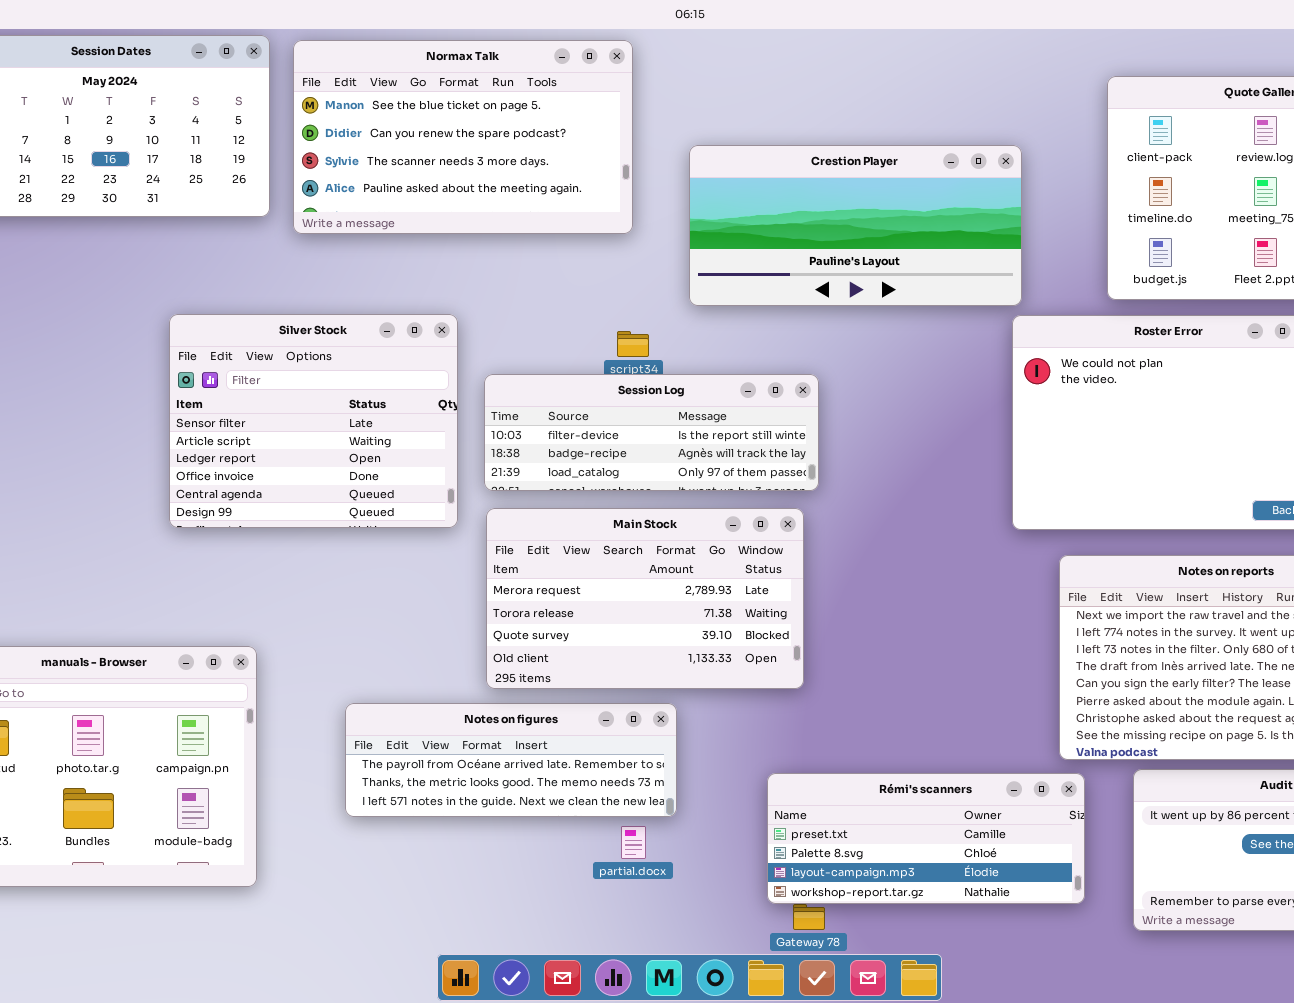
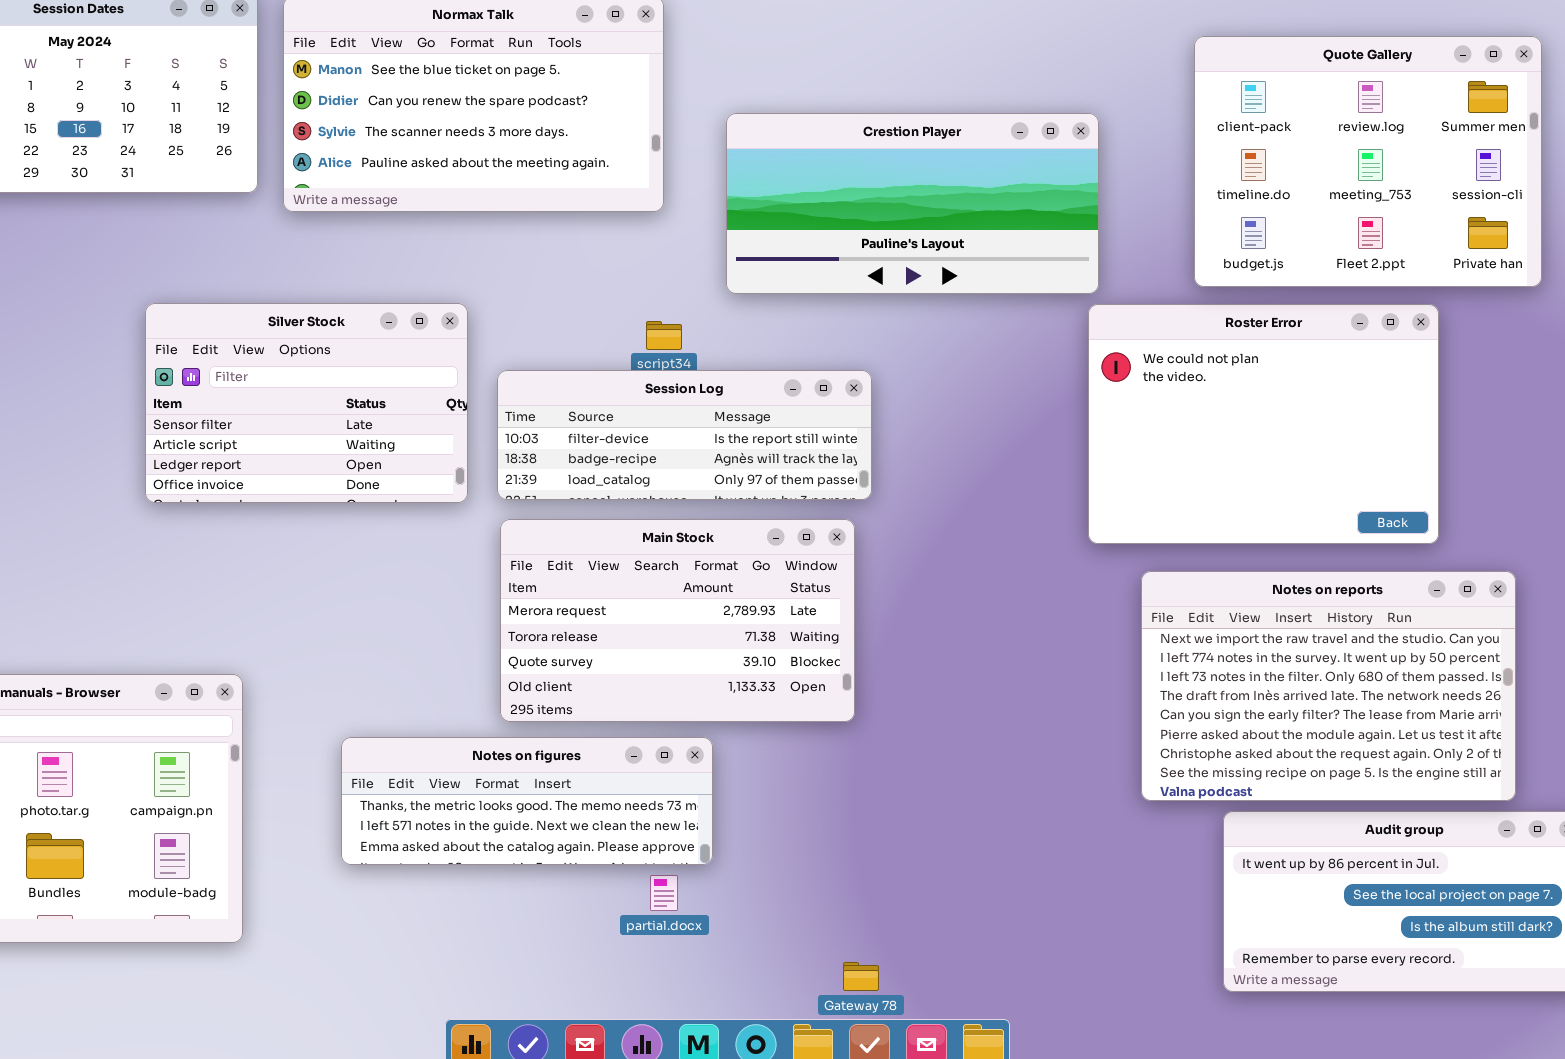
Silver Stock: [169,314,458,528] -> [145,303,468,503], resized
Notes on figures: [345,703,677,817] -> [341,737,713,865], scrolled down 1 row
Rémi's scanners: [767,773,1085,904] -> none, closed

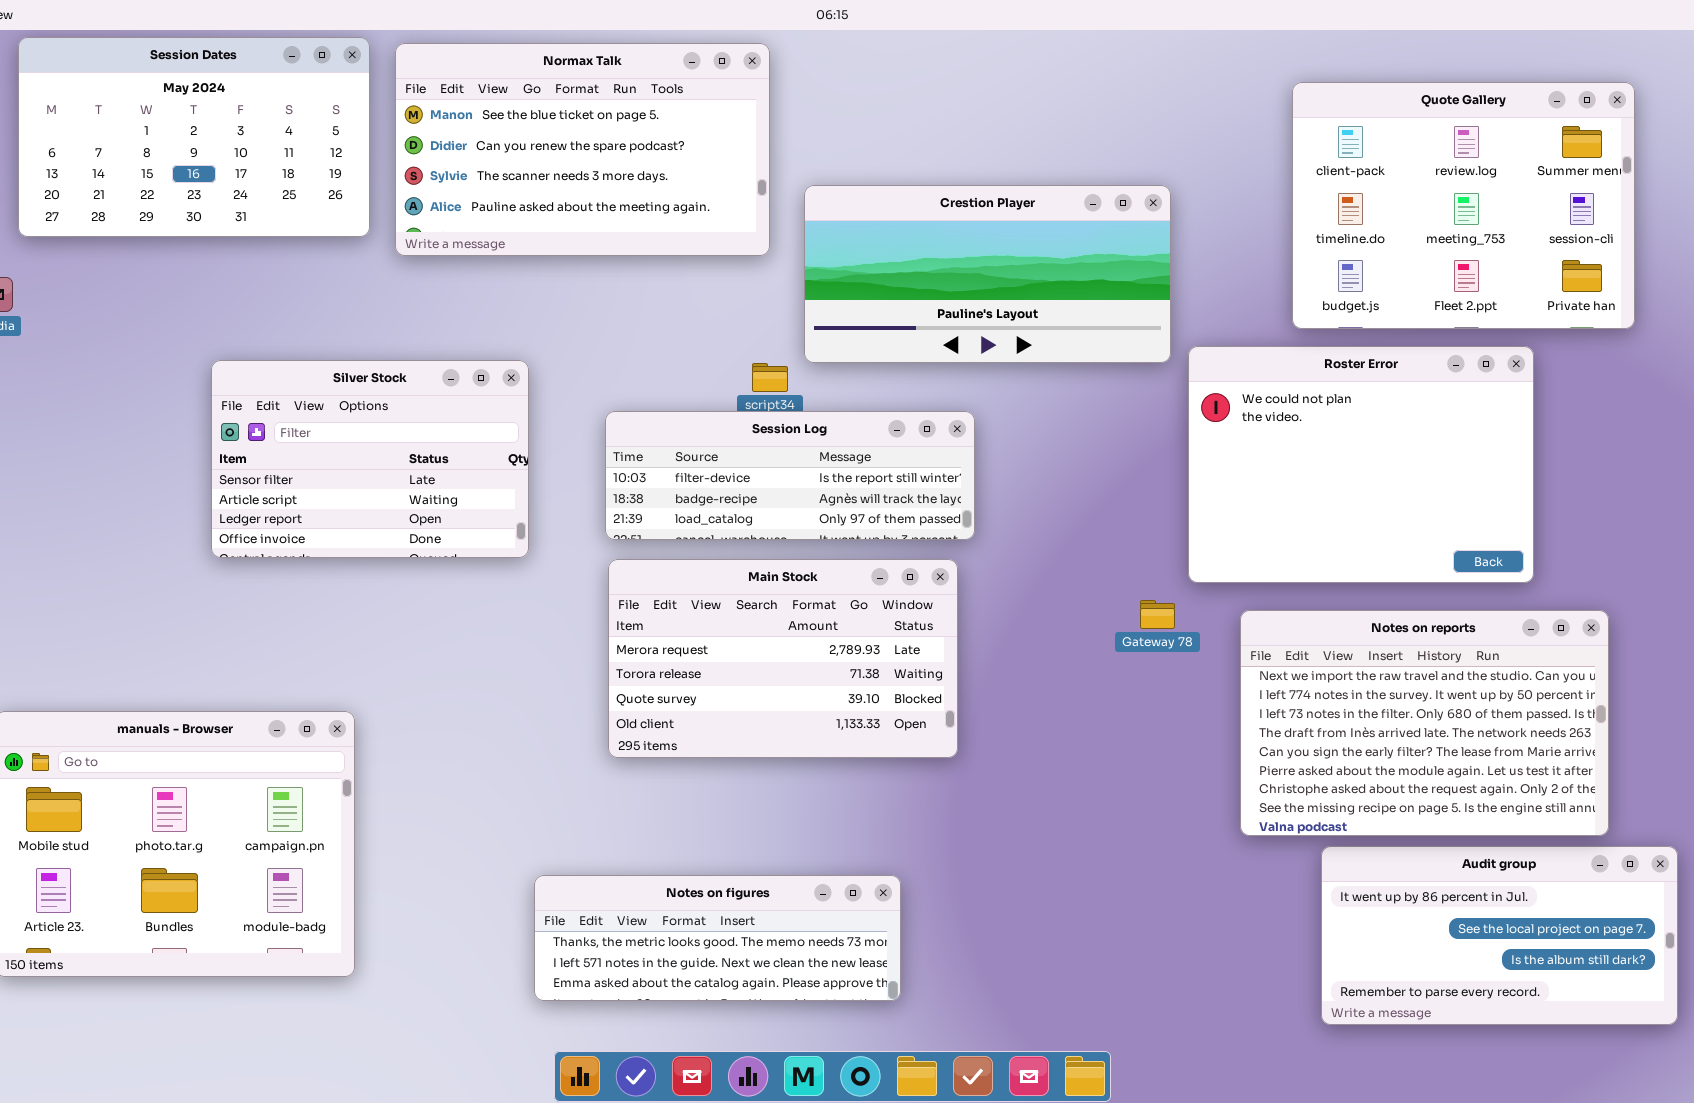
Crestion Player: [726,113,1099,294] -> [804,185,1171,363], moved
Silver Stock: [145,303,468,503] -> [211,360,529,558], moved
Notes on figures: [341,737,713,865] -> [534,875,901,1001], moved
Gateway 78: [843,962,879,991] -> [1140,600,1175,629], moved

